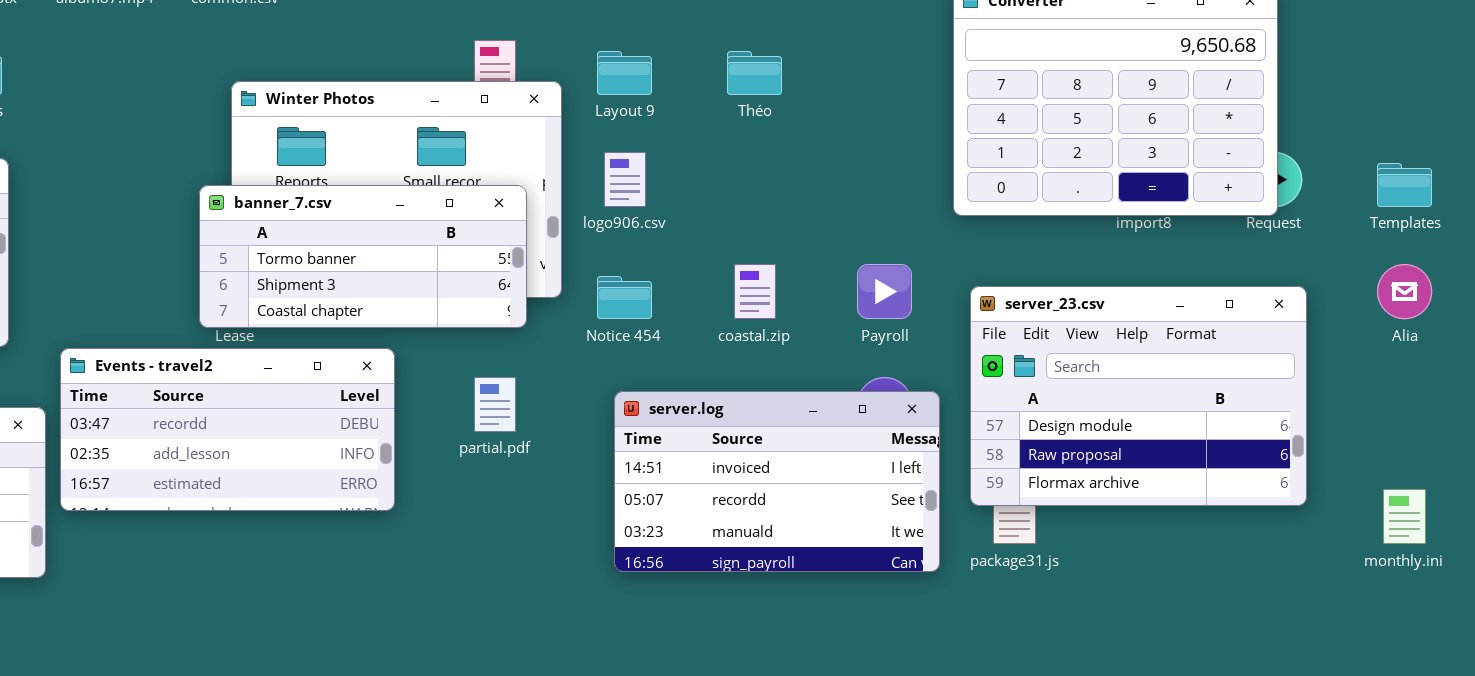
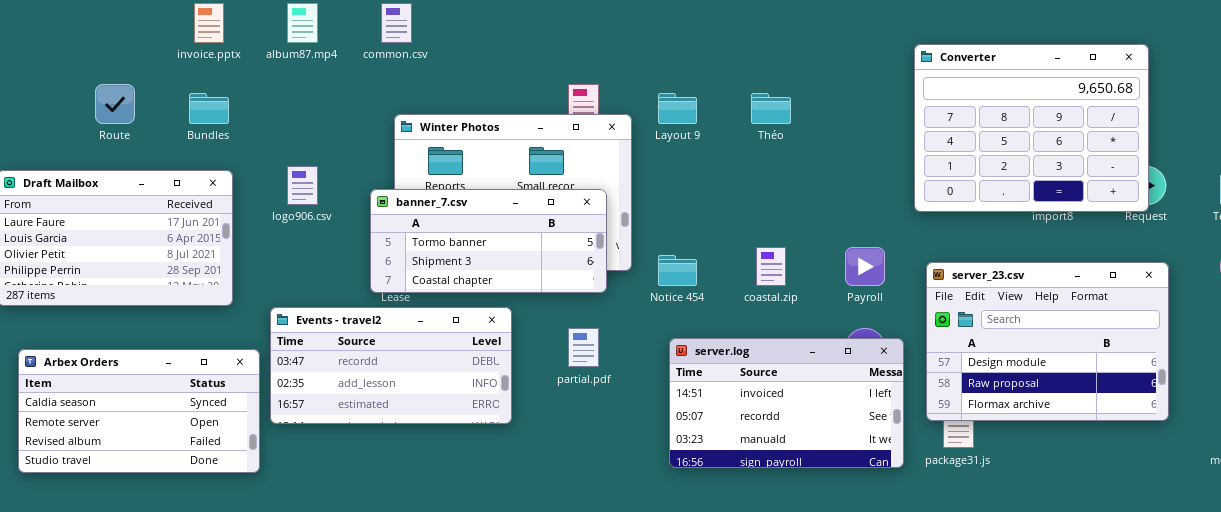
logo906.csv: [604,152,646,207] -> [287,166,318,205], moved

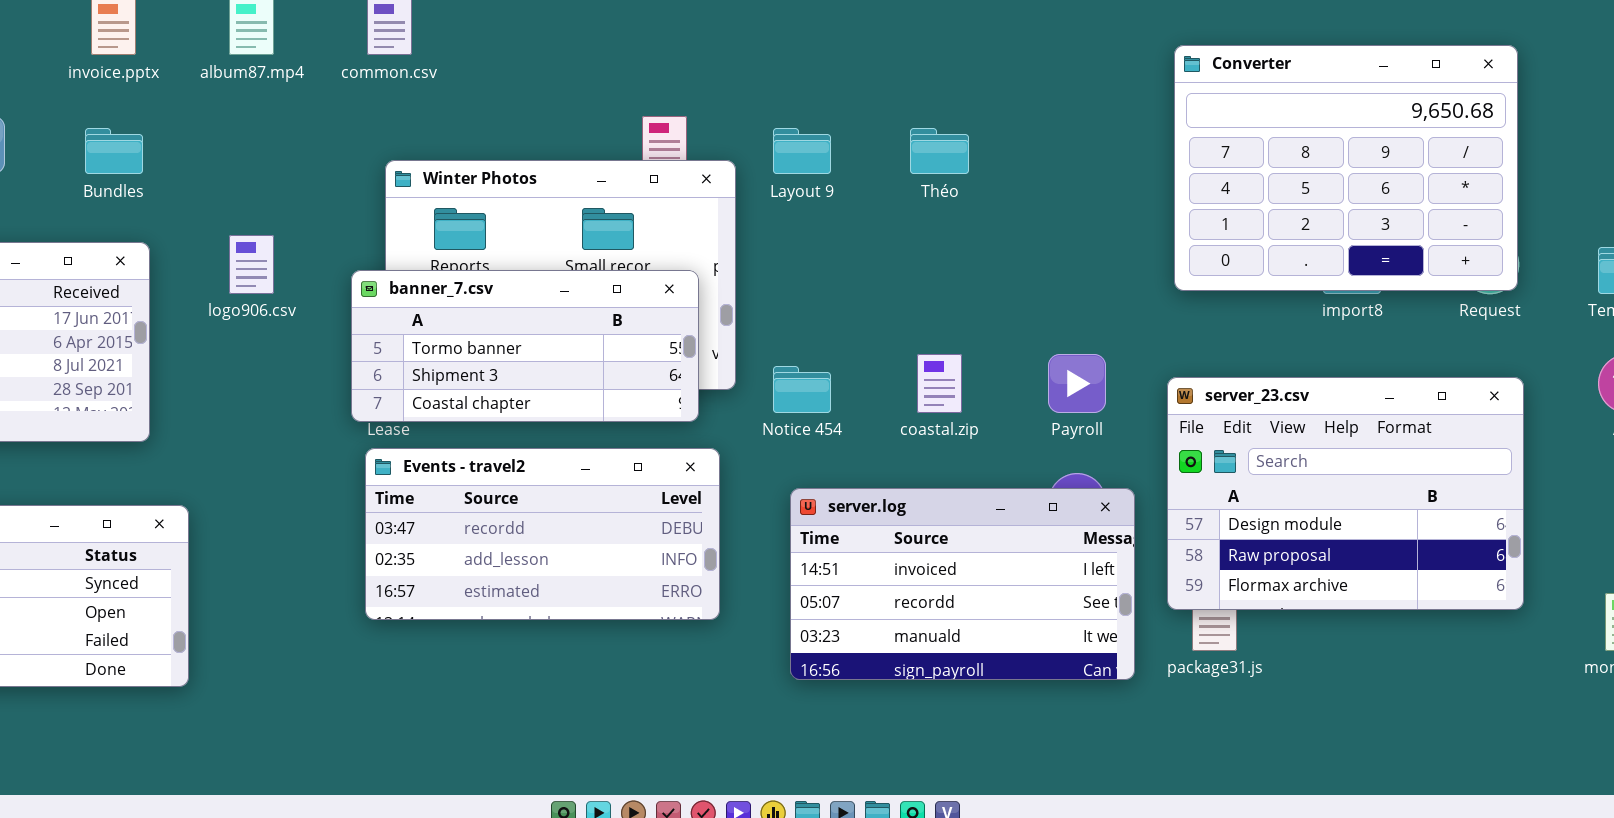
Converter: [914,44,1149,212] -> [1174,45,1518,291], moved
Events - travel2: [270,307,512,424] -> [365,448,720,620], moved

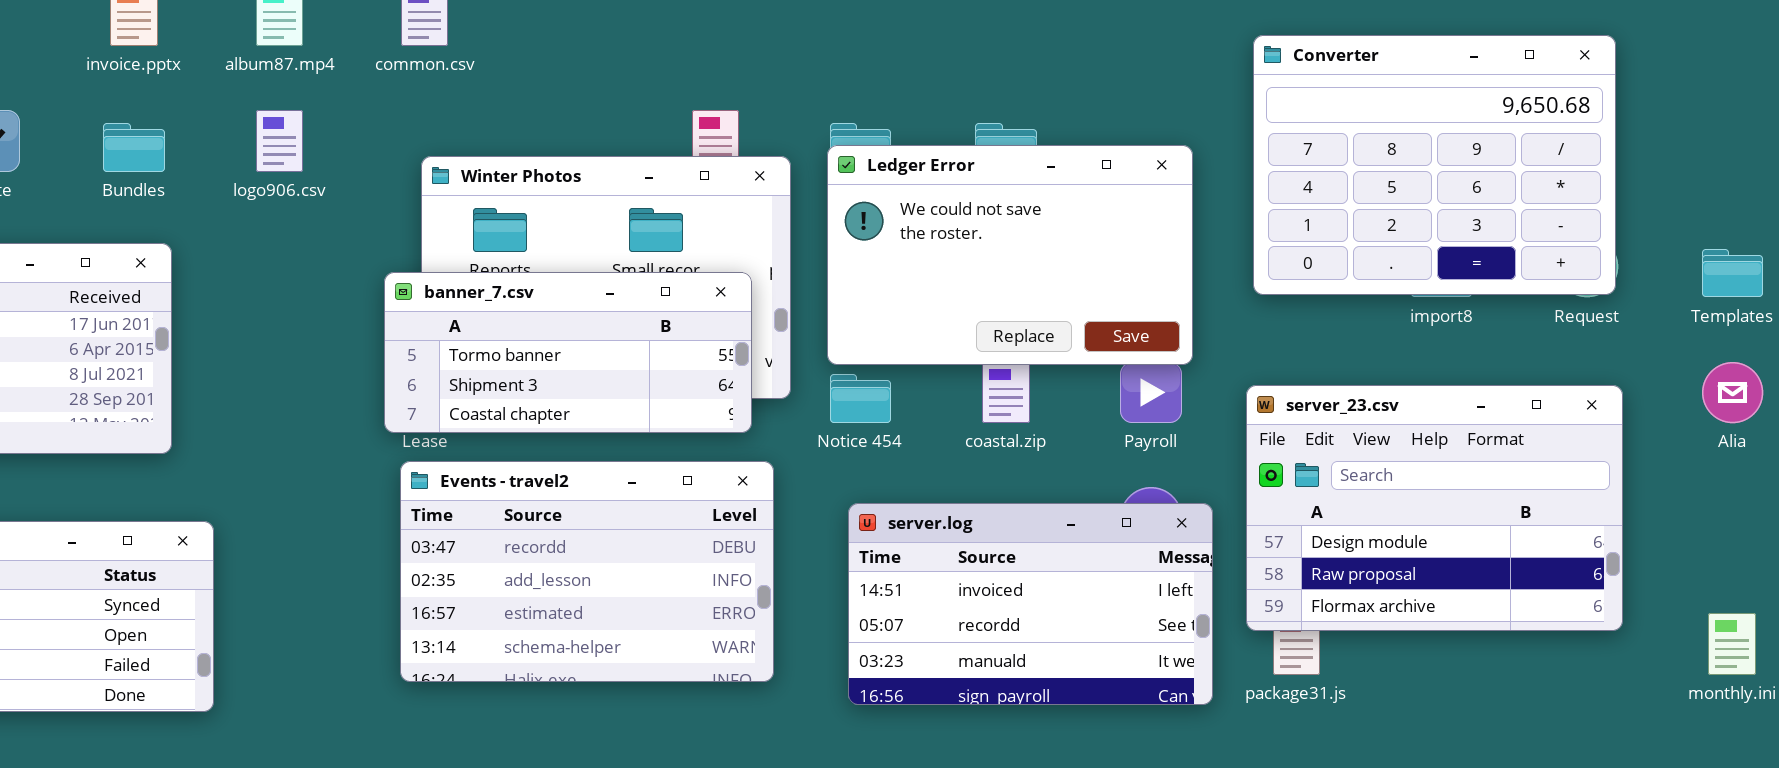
Ledger Error: none -> [827,145,1193,365], opened
logo906.csv: [229,235,274,294] -> [256,110,303,172], moved
Events - travel2: [365,448,720,620] -> [400,461,774,682], resized

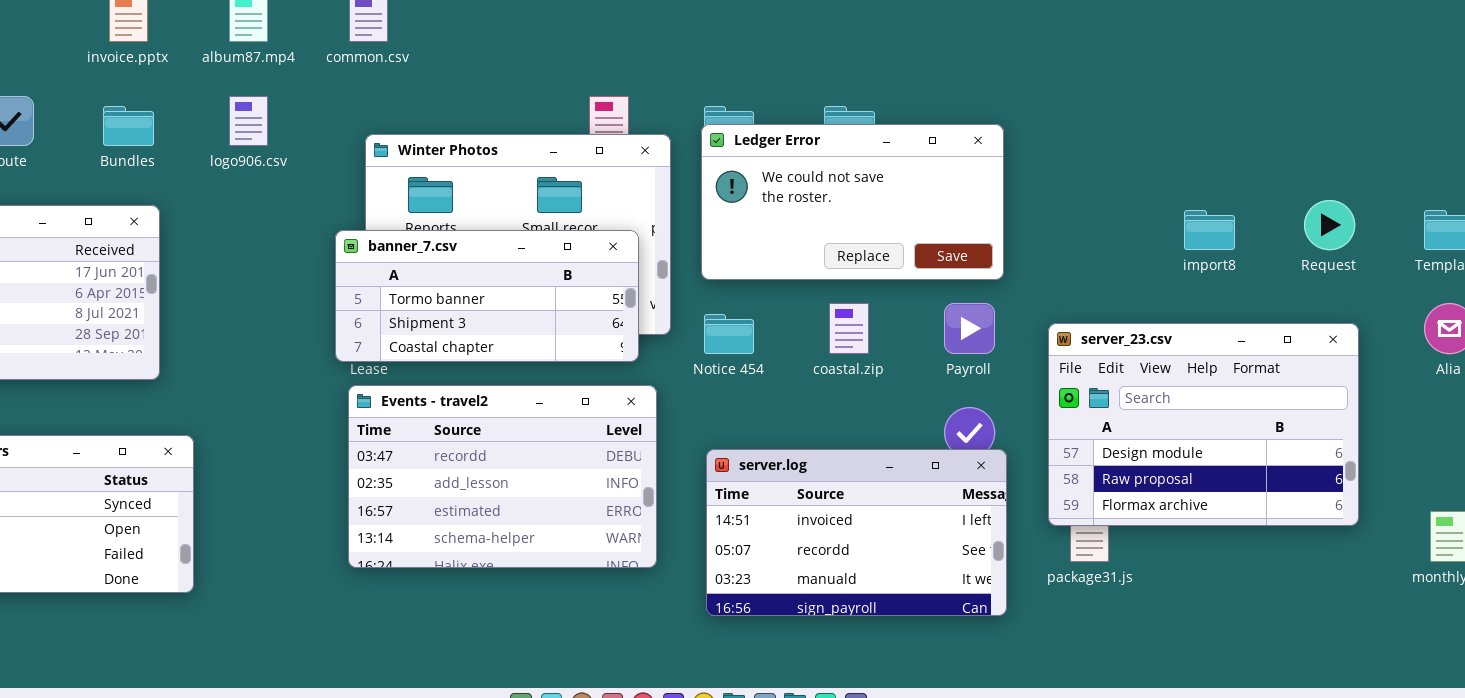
Converter: [1253,35,1616,295] -> none, closed
Ledger Error: [827,145,1193,365] -> [701,124,1004,280], resized
server.log: [848,503,1213,705] -> [706,449,1007,616], moved

